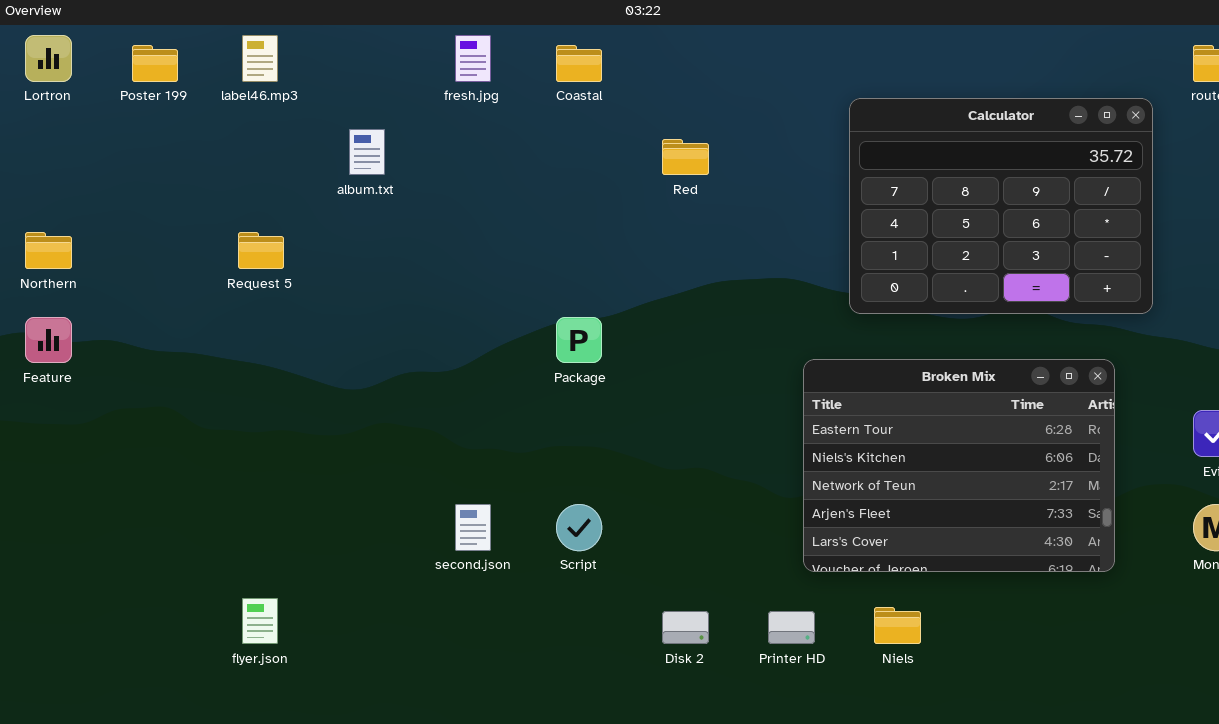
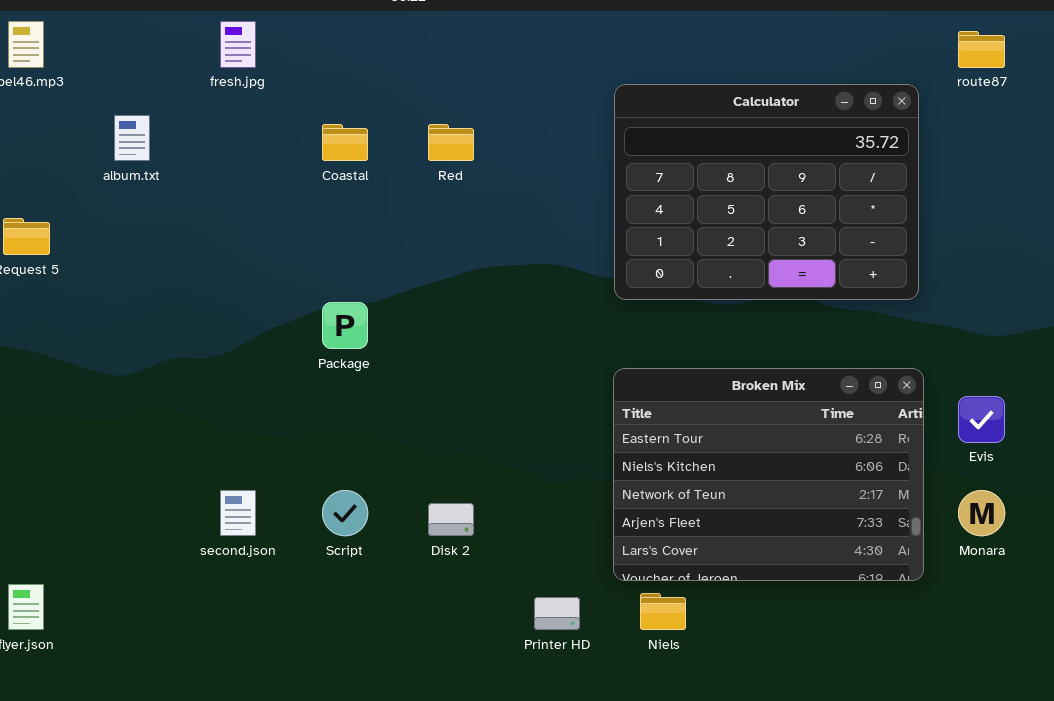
Coastal: [556,45,602,82] -> [322,124,368,161], moved
Broken Mix: [803,359,1115,572] -> [613,368,924,581], moved
Disk 2: [662,611,709,644] -> [428,503,474,536], moved

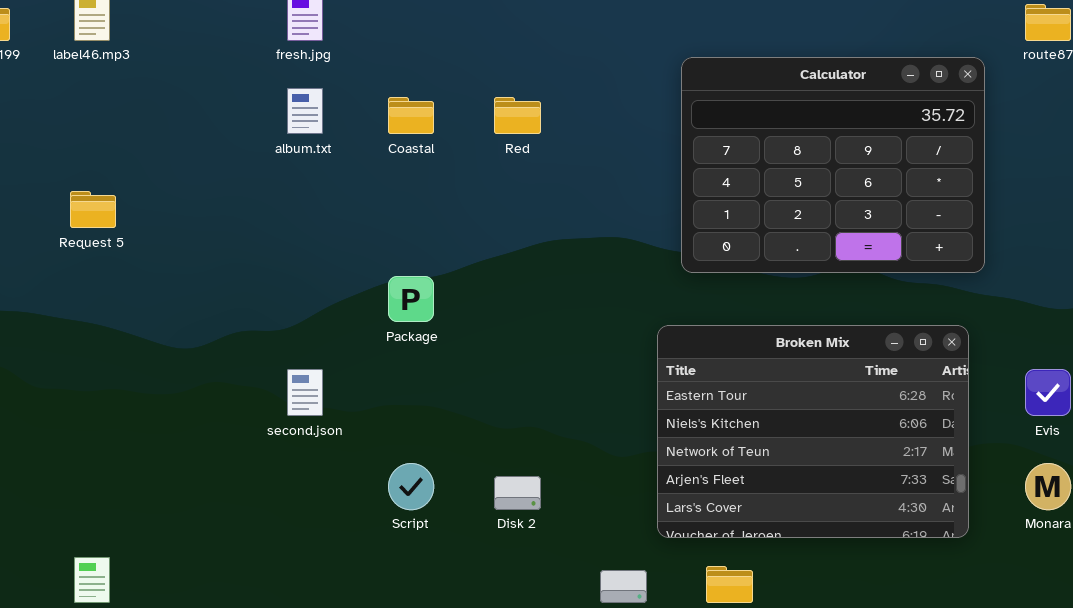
album.txt: [114,115,150,161] -> [287,88,323,134], moved
Broken Mix: [613,368,924,581] -> [657,325,969,538], moved
second.json: [220,490,256,536] -> [287,369,323,416], moved

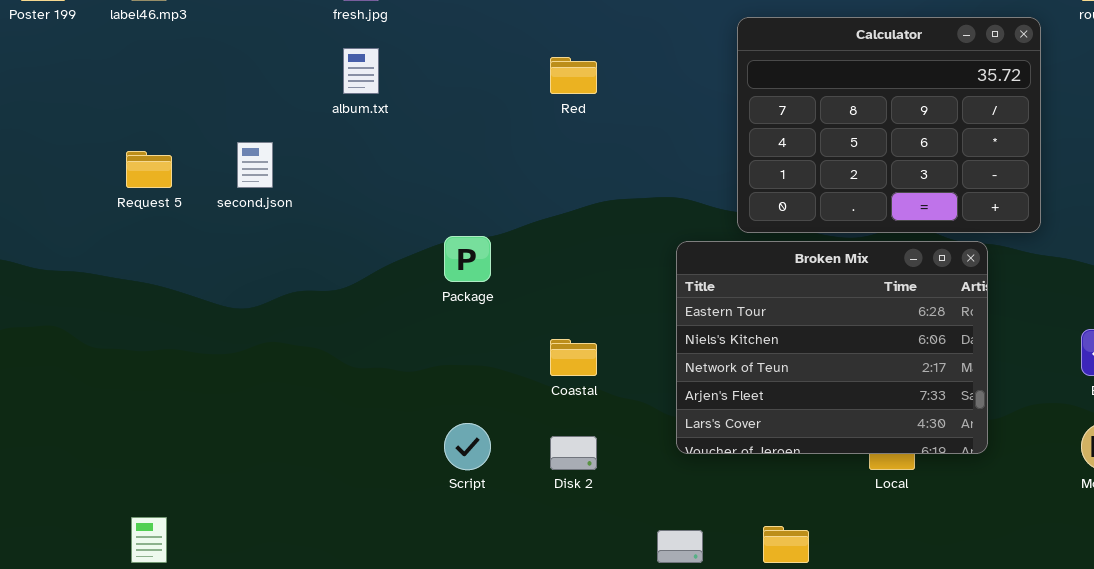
Coastal: [388,97,434,134] -> [550,339,597,376], moved
Broken Mix: [657,325,969,538] -> [676,241,988,454], moved
second.json: [287,369,323,416] -> [237,142,273,188], moved

